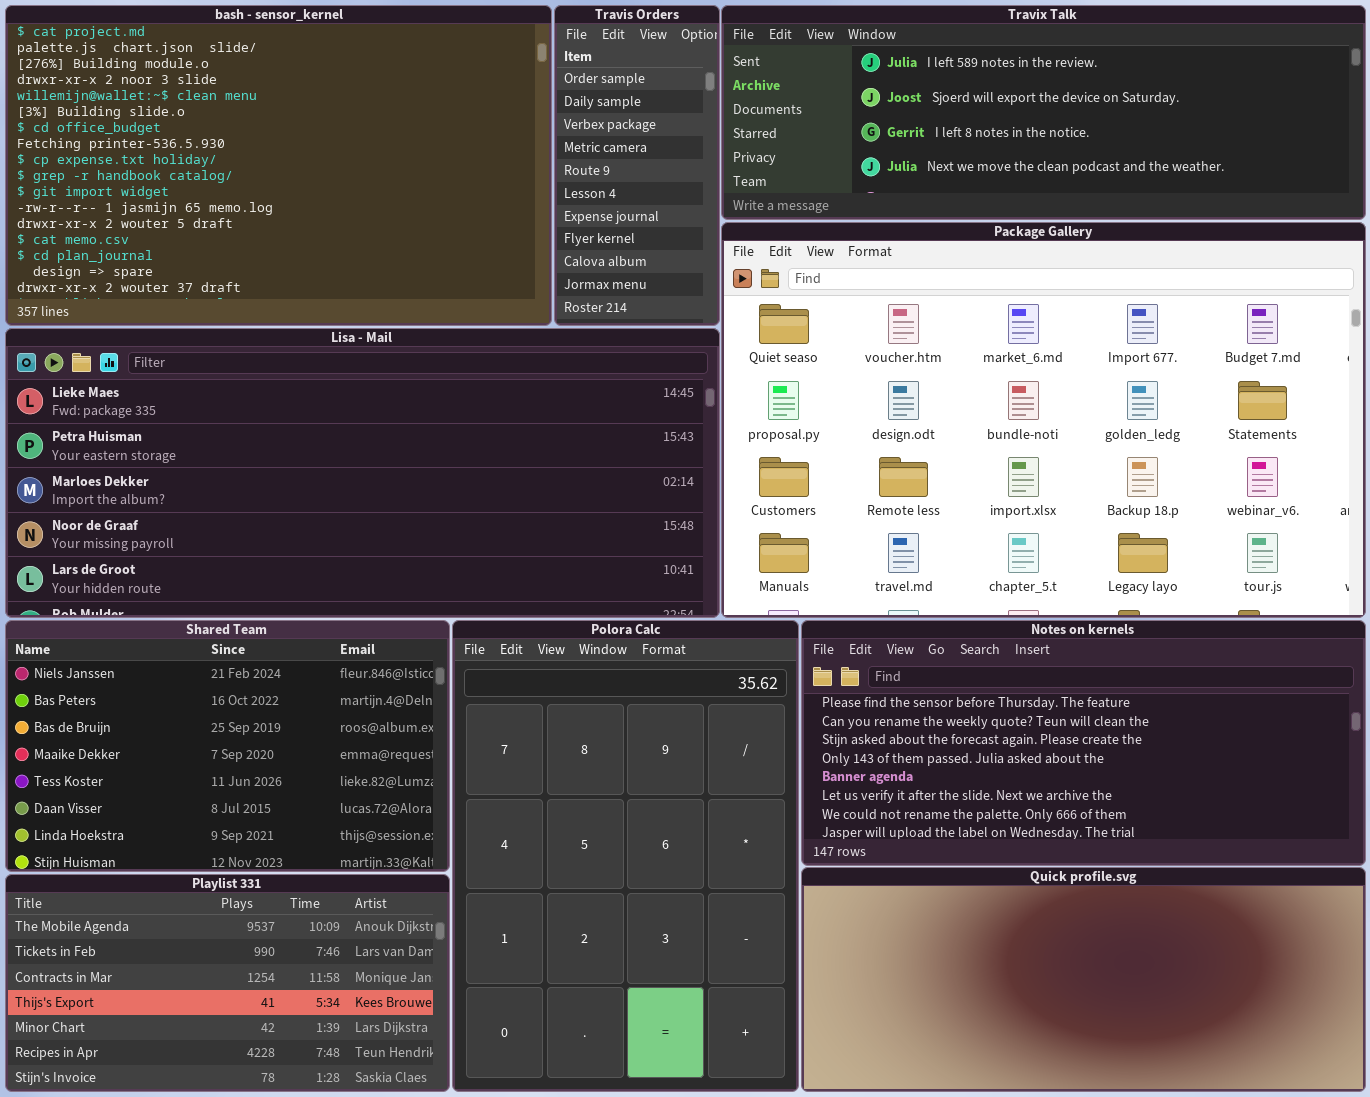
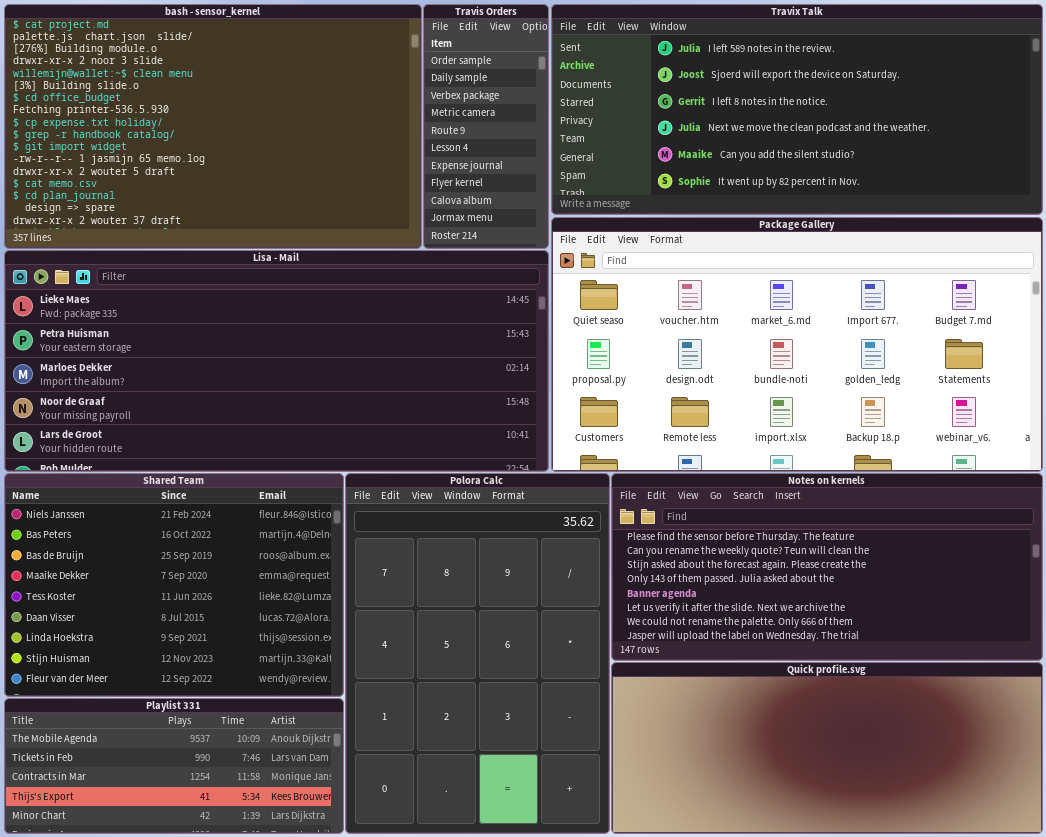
Travix Talk: [721,5,1366,220] -> [551,4,1043,215], resized
Package Gallery: [721,222,1366,618] -> [551,217,1043,472], resized
Shared Team: [5,620,450,872] -> [4,473,344,697], resized
Playlist 331: [5,874,450,1092] -> [4,698,344,834], resized

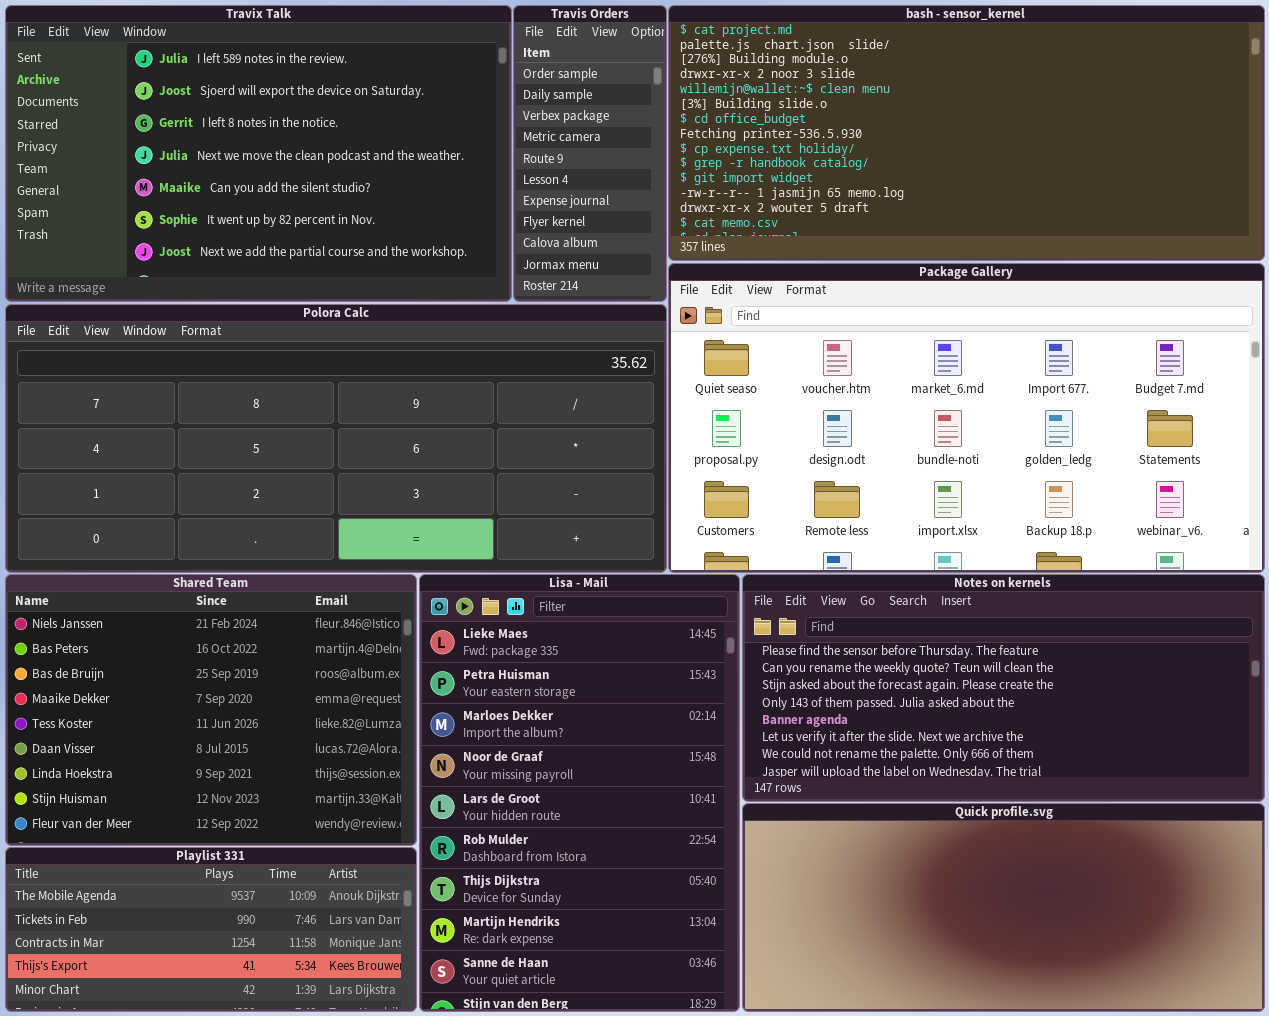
bash - sensor_kernel: [4,4,422,249] -> [668,5,1265,261], moved, resized
Travix Talk: [551,4,1043,215] -> [5,5,512,302], moved, resized
Lisa - Mail: [4,250,549,472] -> [419,574,740,1012], moved, resized
Polora Calc: [345,473,610,834] -> [5,304,667,573], moved, resized

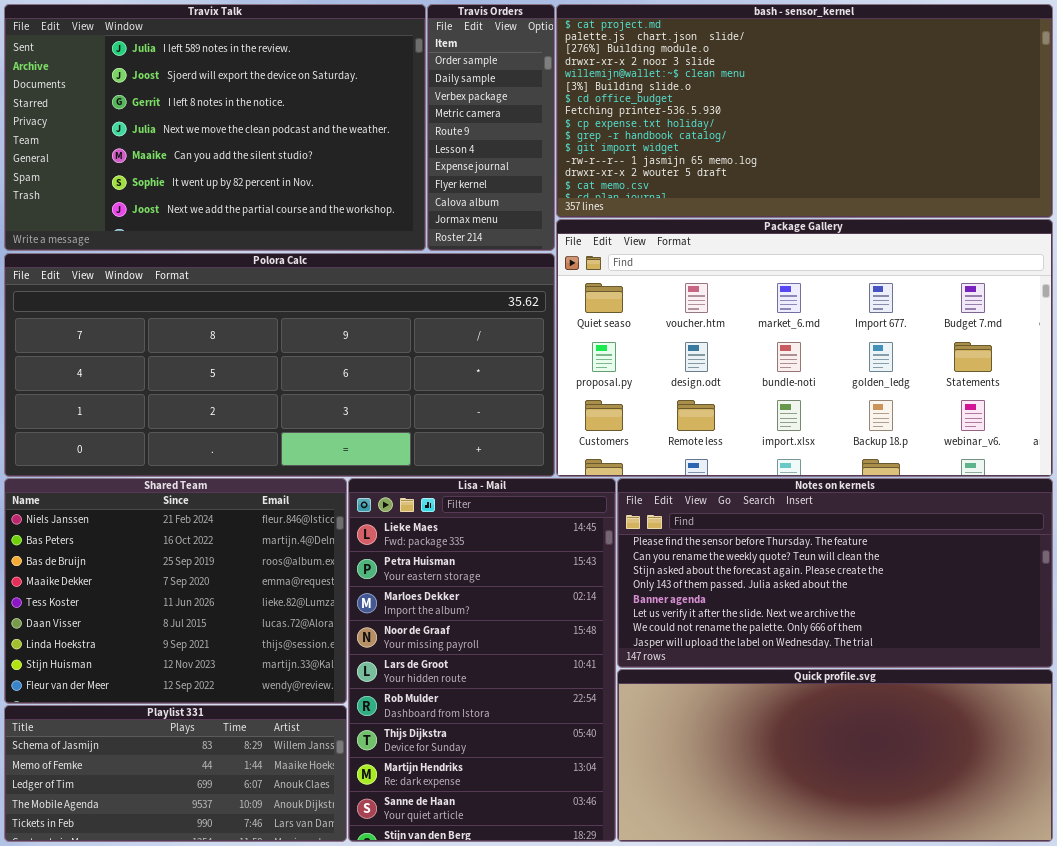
Playlist 331: [5,847,417,1012] -> [4,705,347,842], scrolled up 3 rows

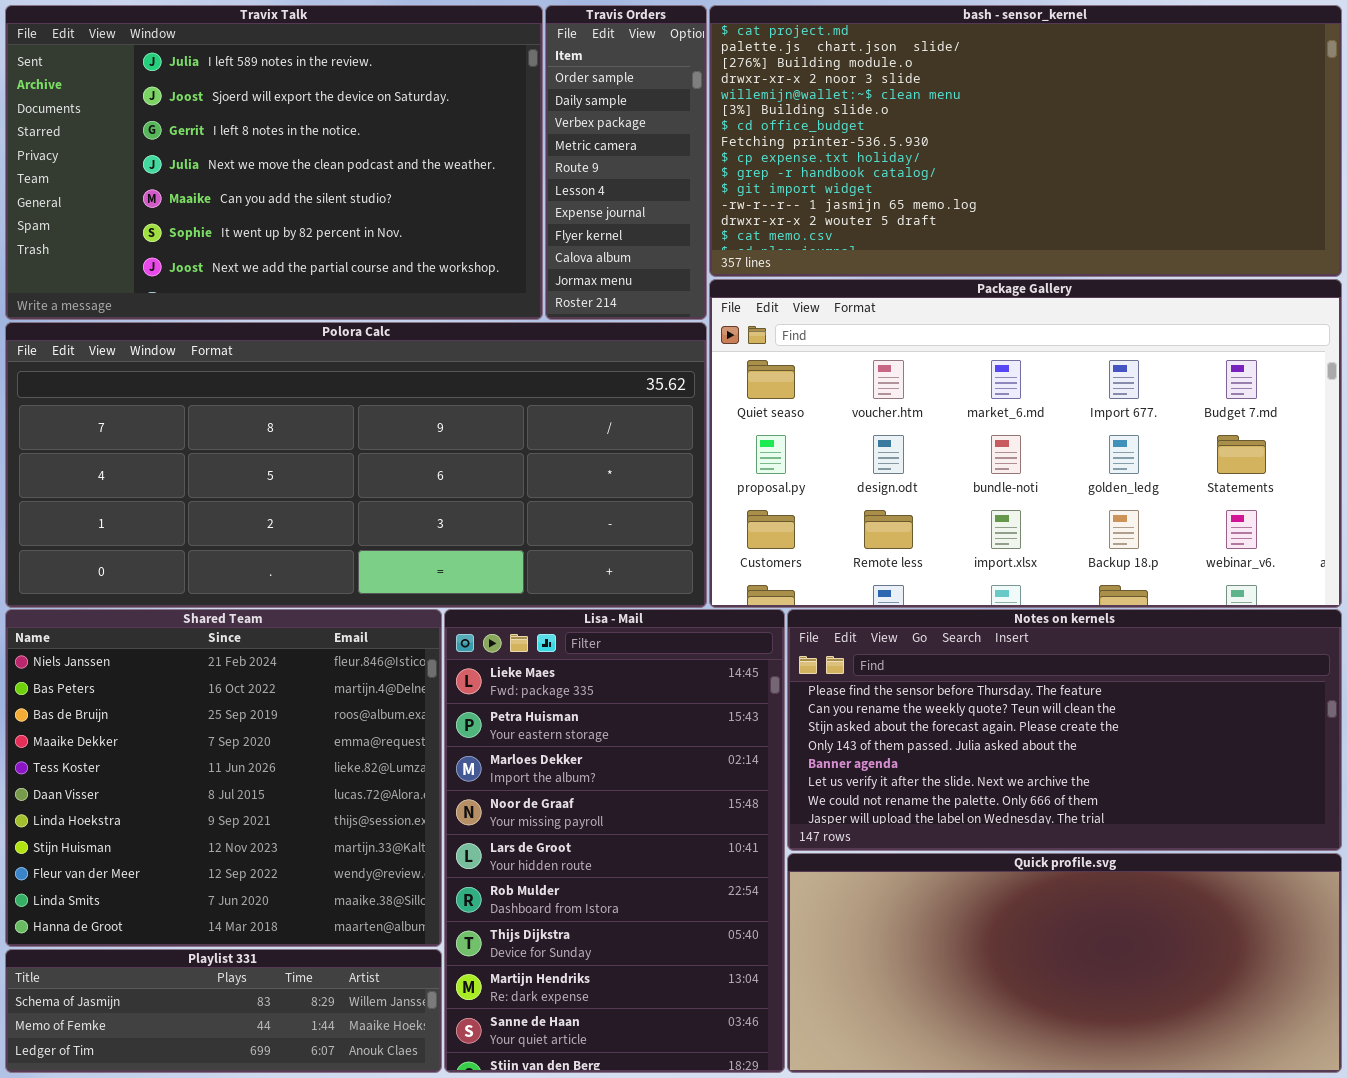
Shared Team: [4,478,347,704] -> [5,609,442,947], resized
Playlist 331: [4,705,347,842] -> [5,949,442,1073], resized

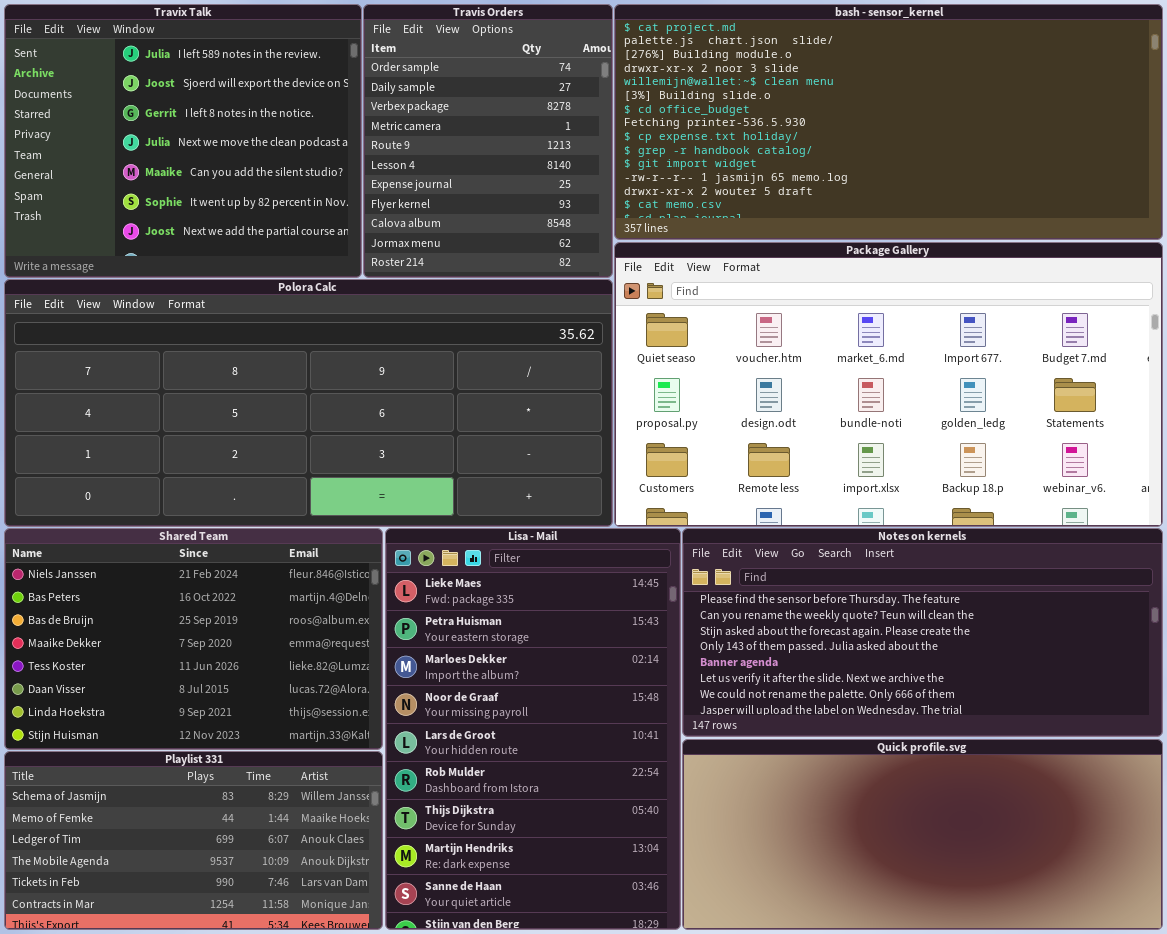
Travix Talk: [5,5,543,320] -> [4,4,362,278], resized
Travis Orders: [545,5,707,320] -> [363,4,613,278], resized
Shared Team: [5,609,442,947] -> [4,528,383,750], resized
Playlist 331: [5,949,442,1073] -> [4,751,383,930], resized

